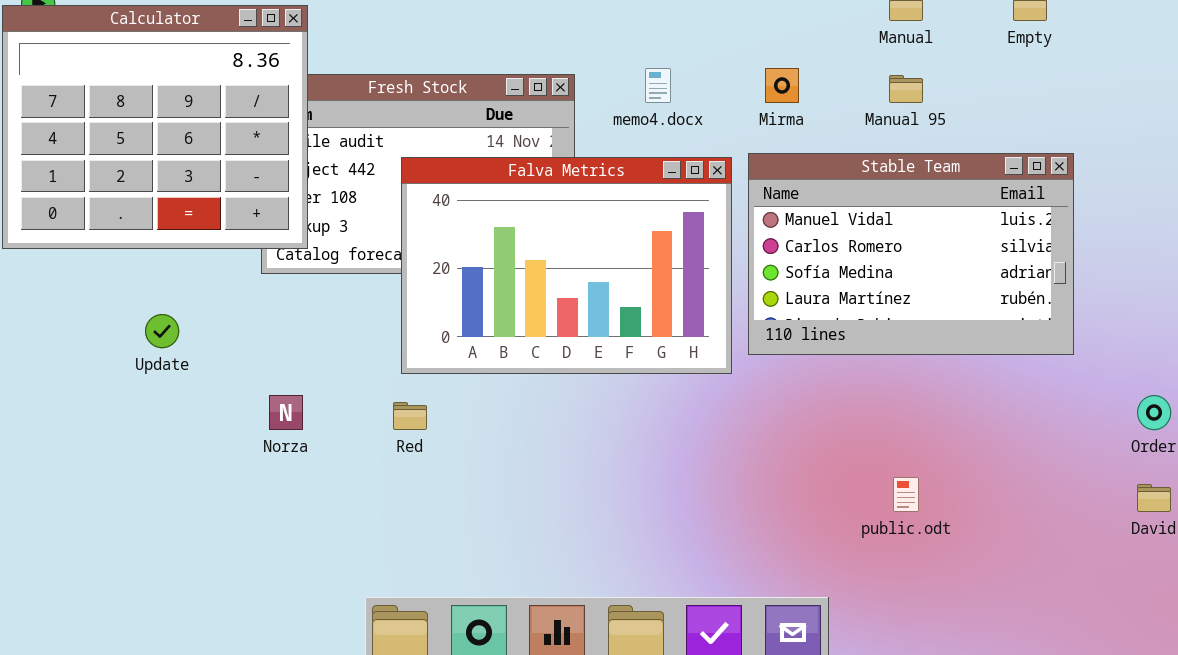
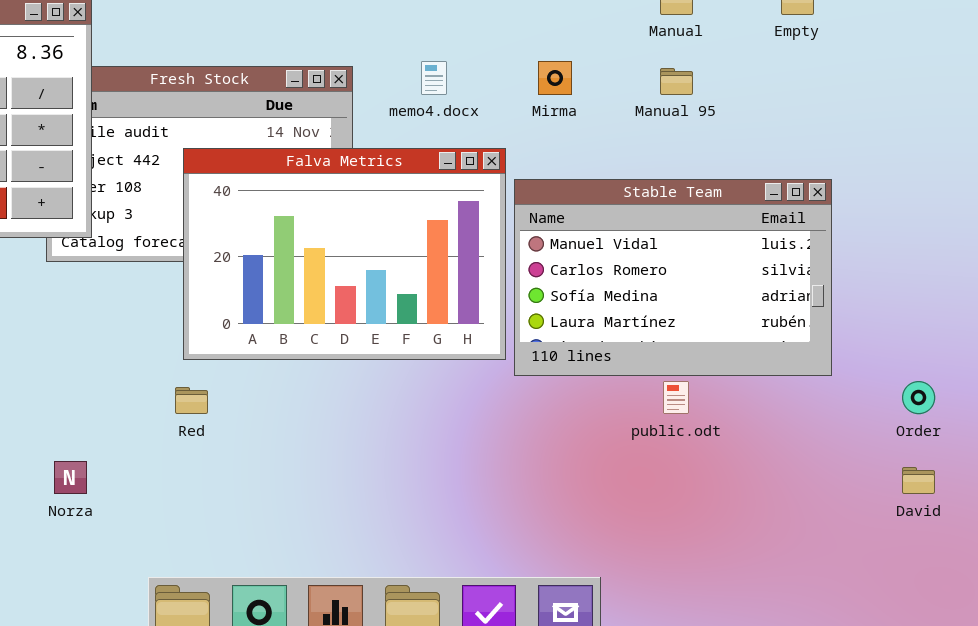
Stable Team: [748,153,1074,355] -> [514,179,832,376], moved
Norza: [269,395,303,430] -> [54,461,87,494], moved
public.odt: [893,477,919,512] -> [663,381,689,414], moved

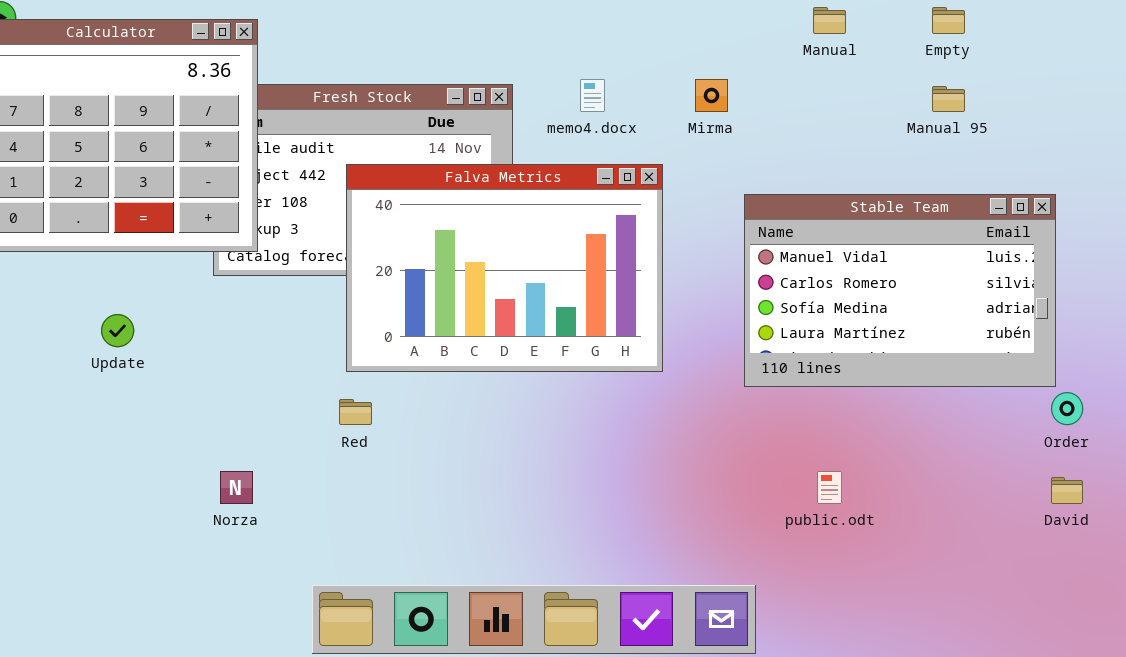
Manual 95: [660,68,693,95] -> [932,86,965,112], moved
Stable Team: [514,179,832,376] -> [744,194,1056,387], moved
public.odt: [663,381,689,414] -> [817,471,842,504], moved

